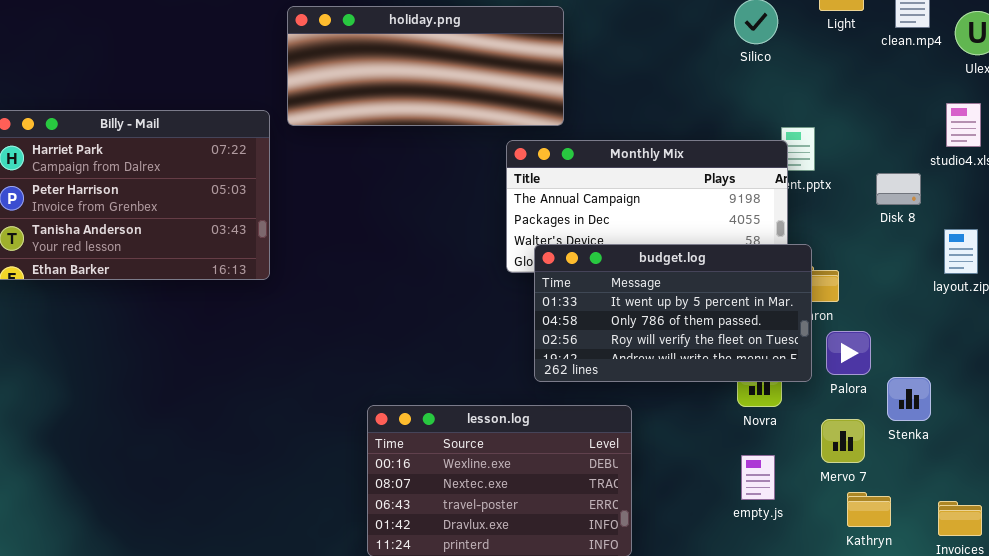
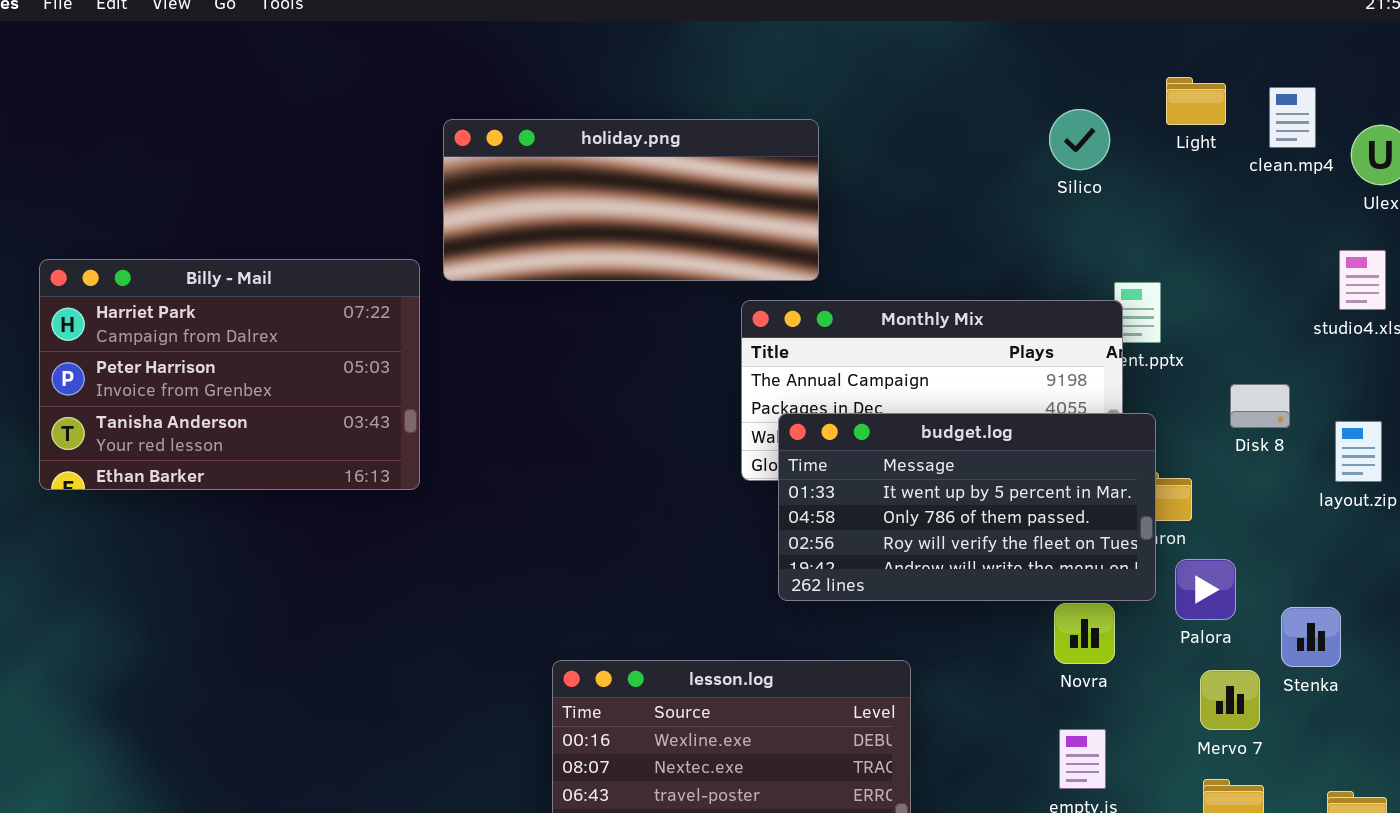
Disk 8: [876,173,921,205] -> [1230,384,1290,428], moved
budget.log: [534,244,812,382] -> [778,413,1156,601], moved
Stenka: [887,377,931,421] -> [1281,607,1341,667], moved
Mervo 7: [821,419,865,463] -> [1200,670,1260,730], moved

